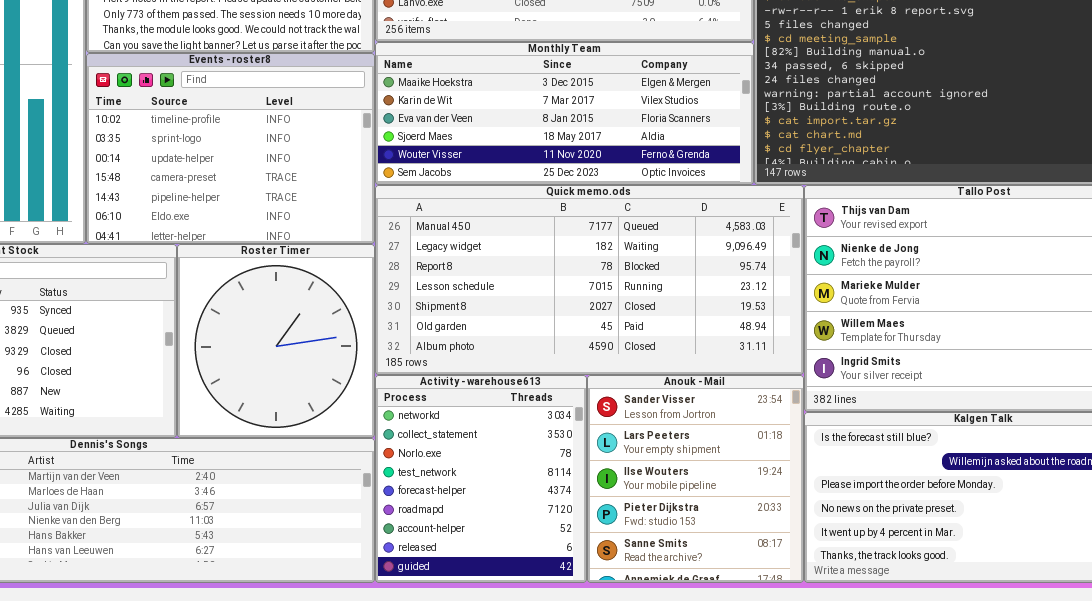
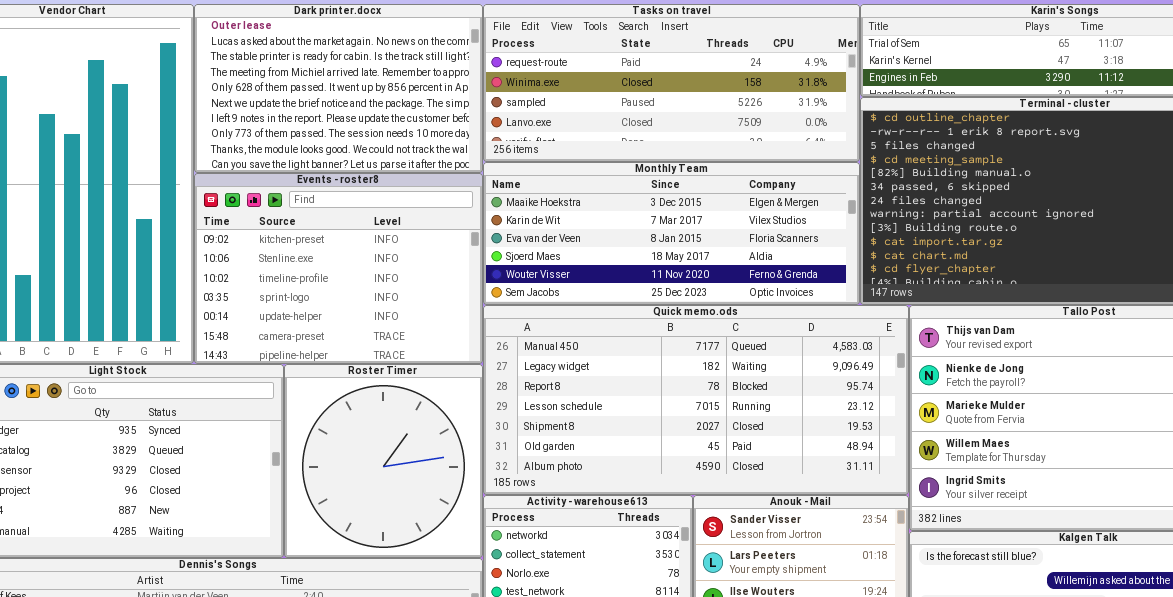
Events - roster8: [86,53,375,244] -> [194,173,483,364], scrolled up 2 rows

